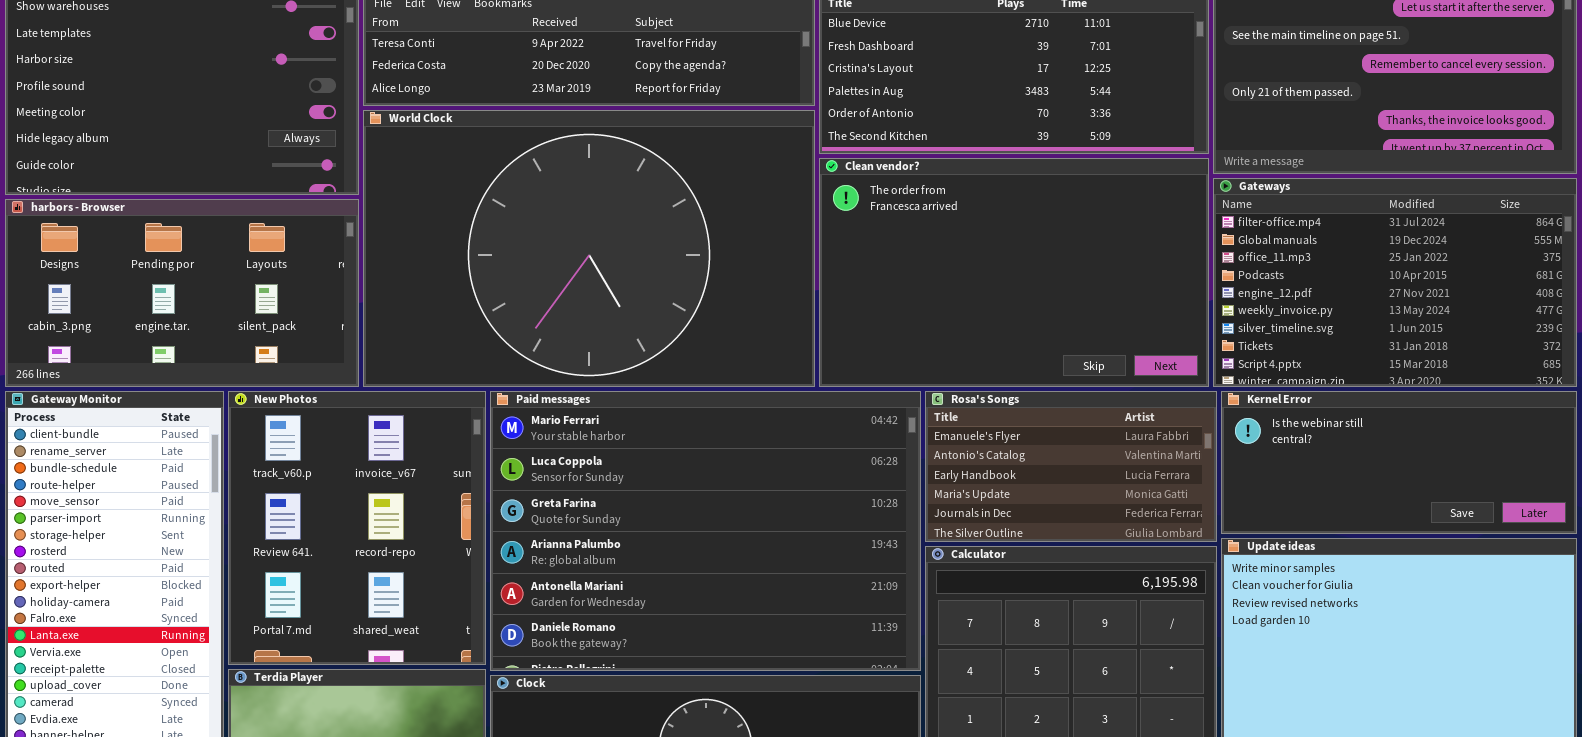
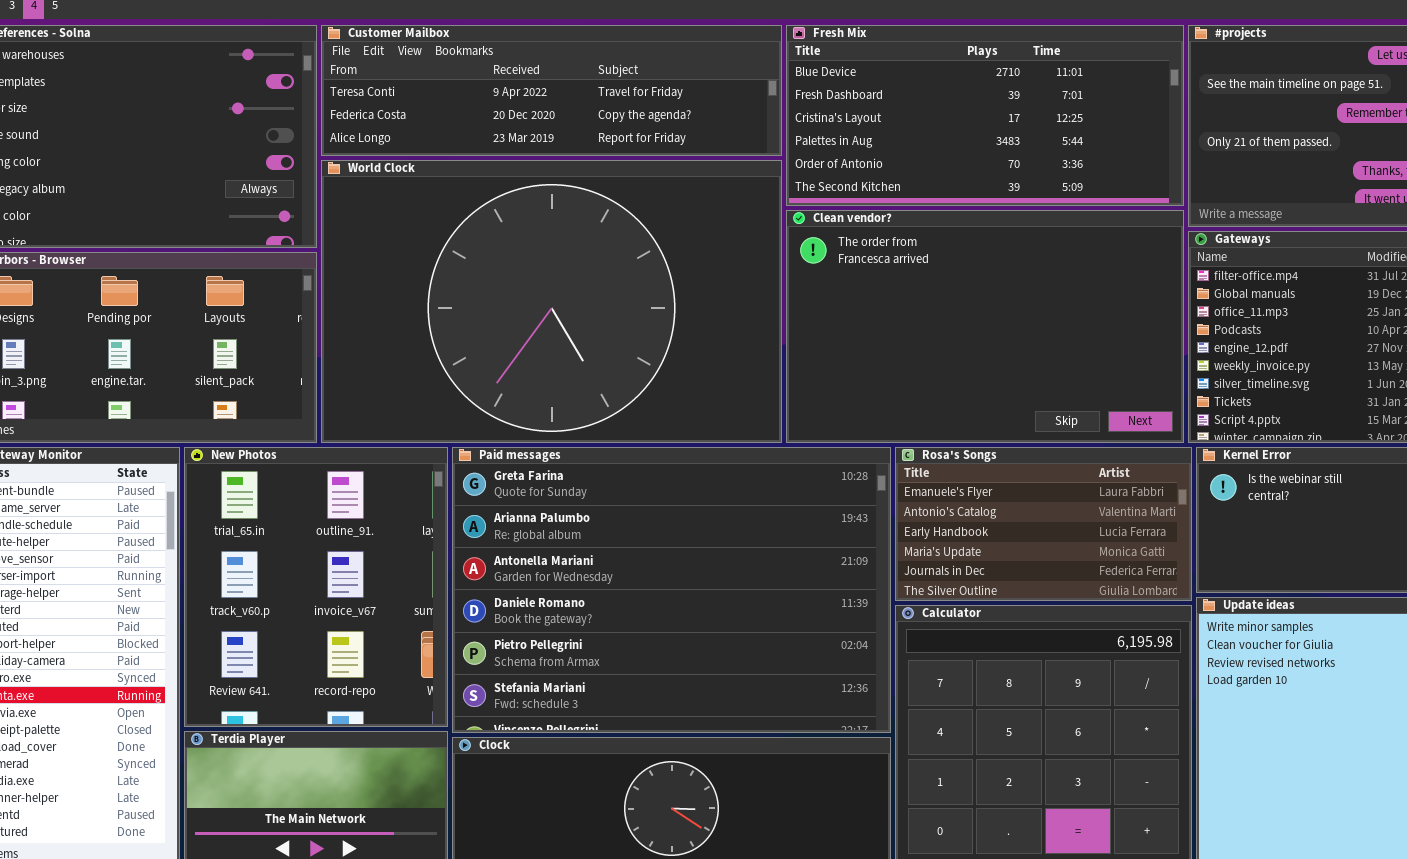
New Photos: [228,391,486,665] -> [184,447,448,727], scrolled up 1 row
Paid messages: [490,391,921,671] -> [452,447,891,733], scrolled down 2 rows

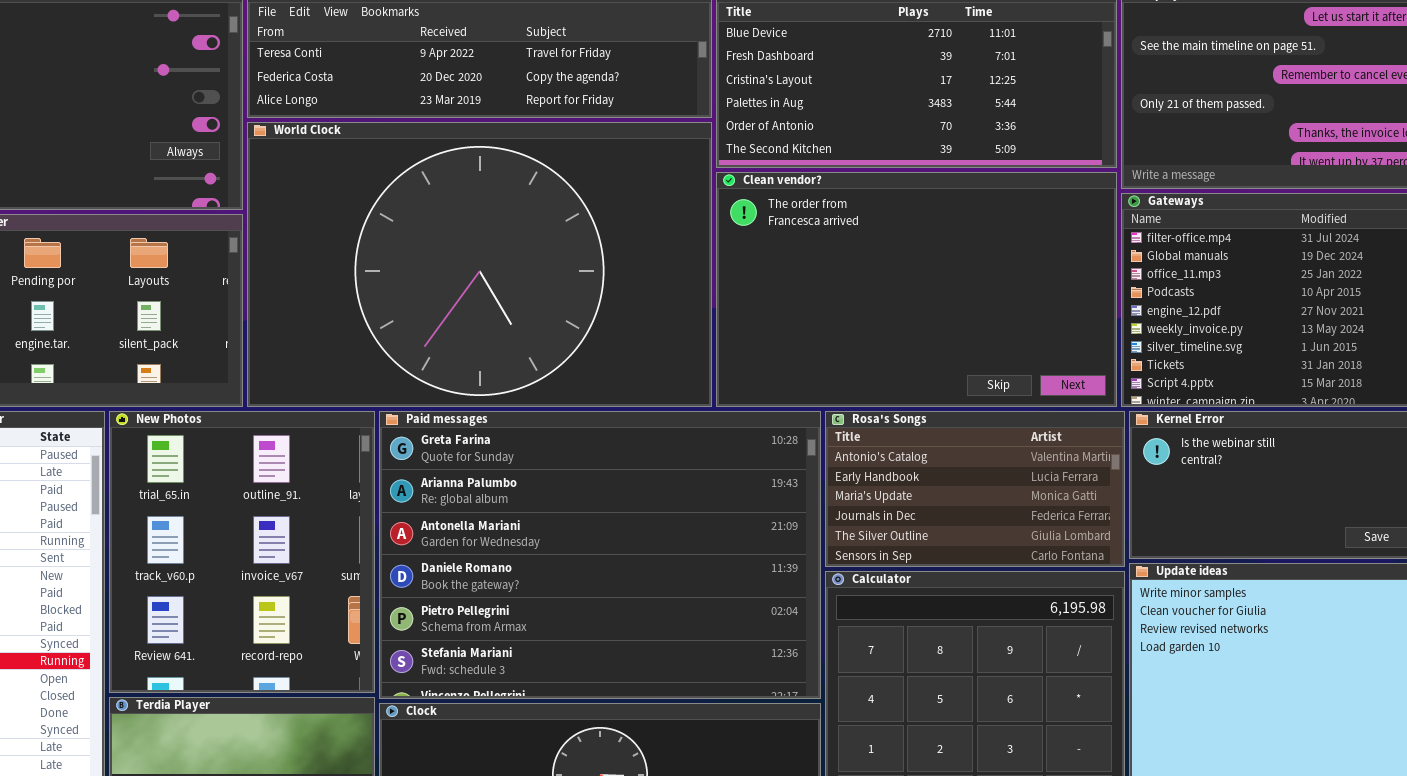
Rosa's Songs: [895,447,1192,601] -> [825,411,1125,567], scrolled down 1 row

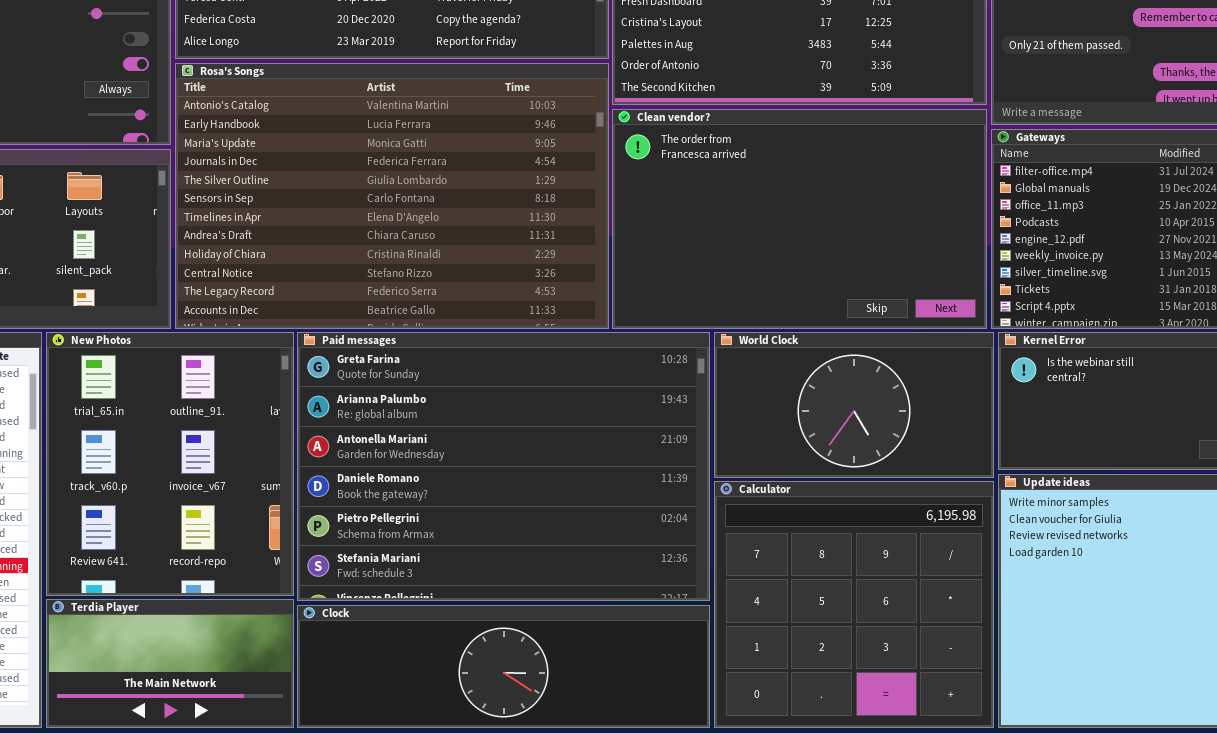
World Clock: [247,122,712,407] -> [714,332,994,478], moved, resized
Rosa's Songs: [825,411,1125,567] -> [175,63,609,329], moved, resized

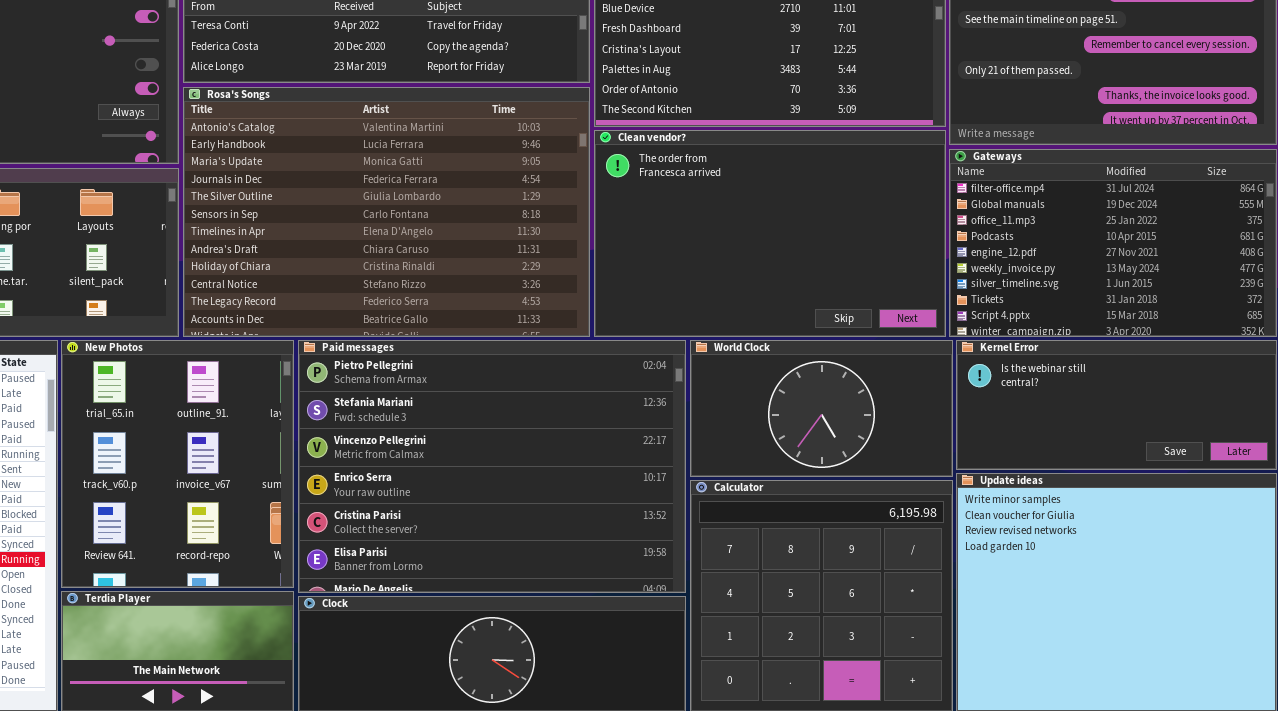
Paid messages: [297,332,710,601] -> [298,340,686,593], scrolled down 4 rows

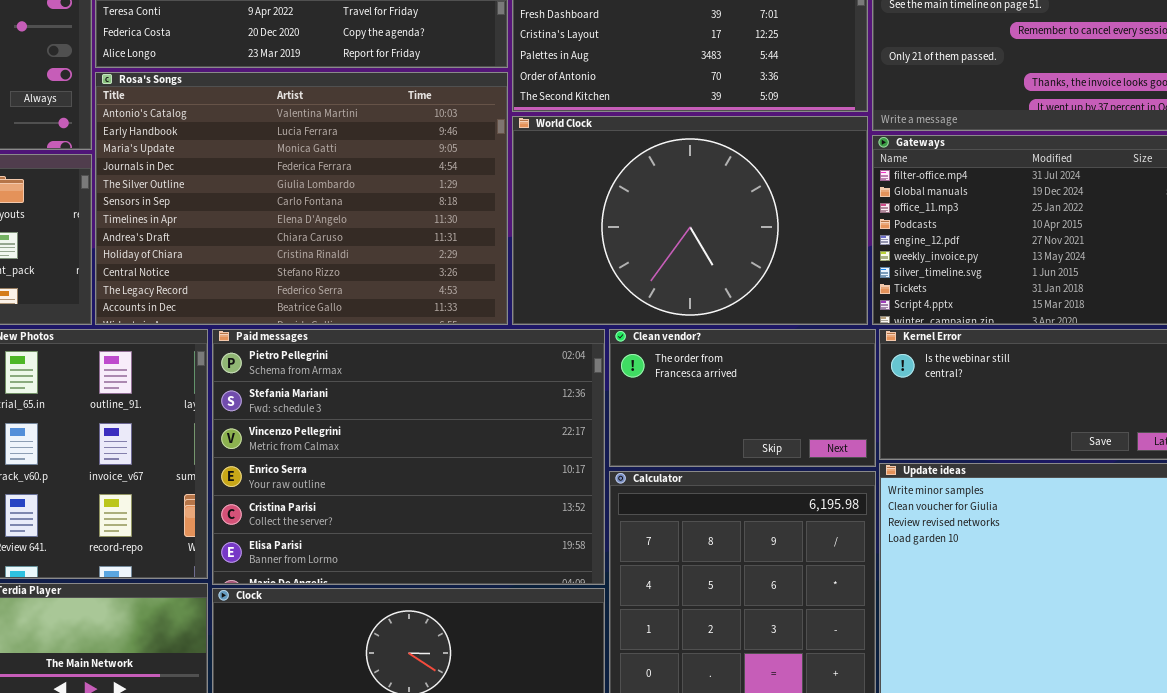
Clean vendor?: [594,130,946,337] -> [609,329,876,467], moved, resized
World Clock: [690,340,953,477] -> [512,116,868,325], moved, resized

